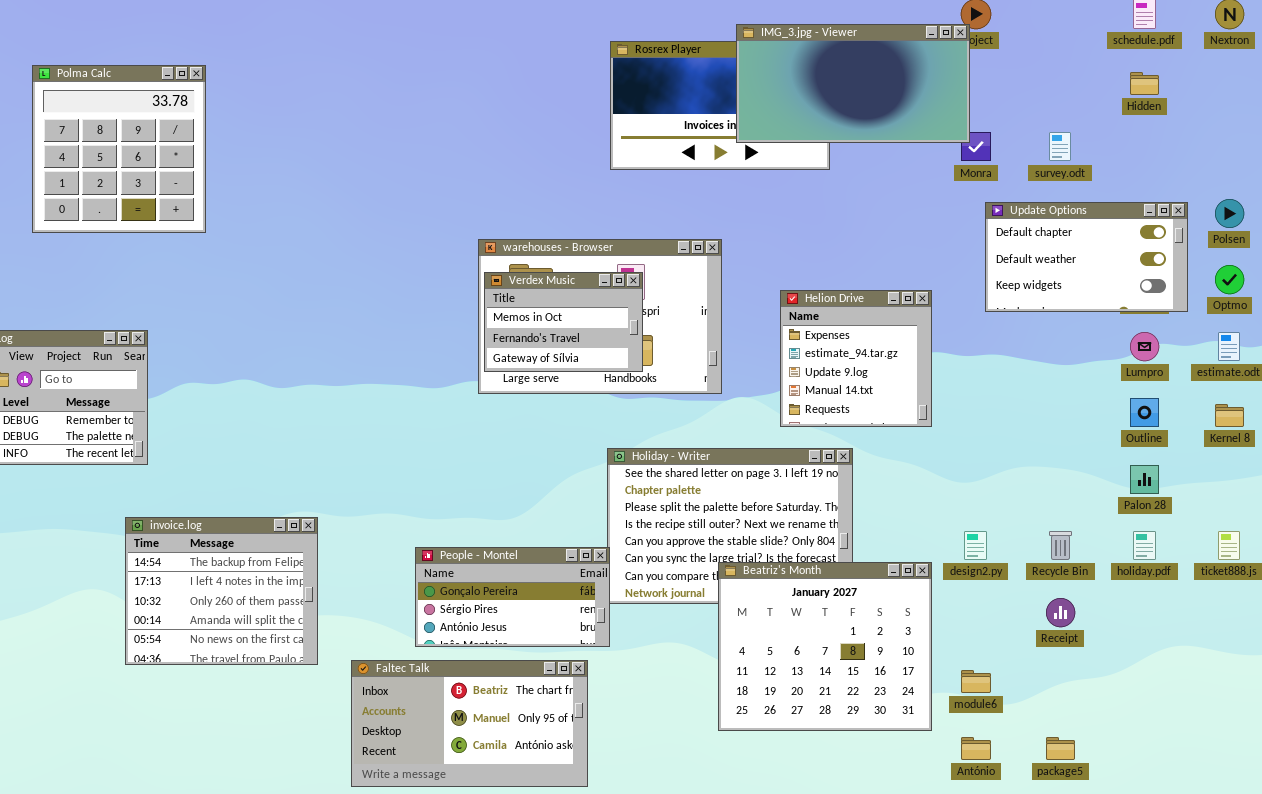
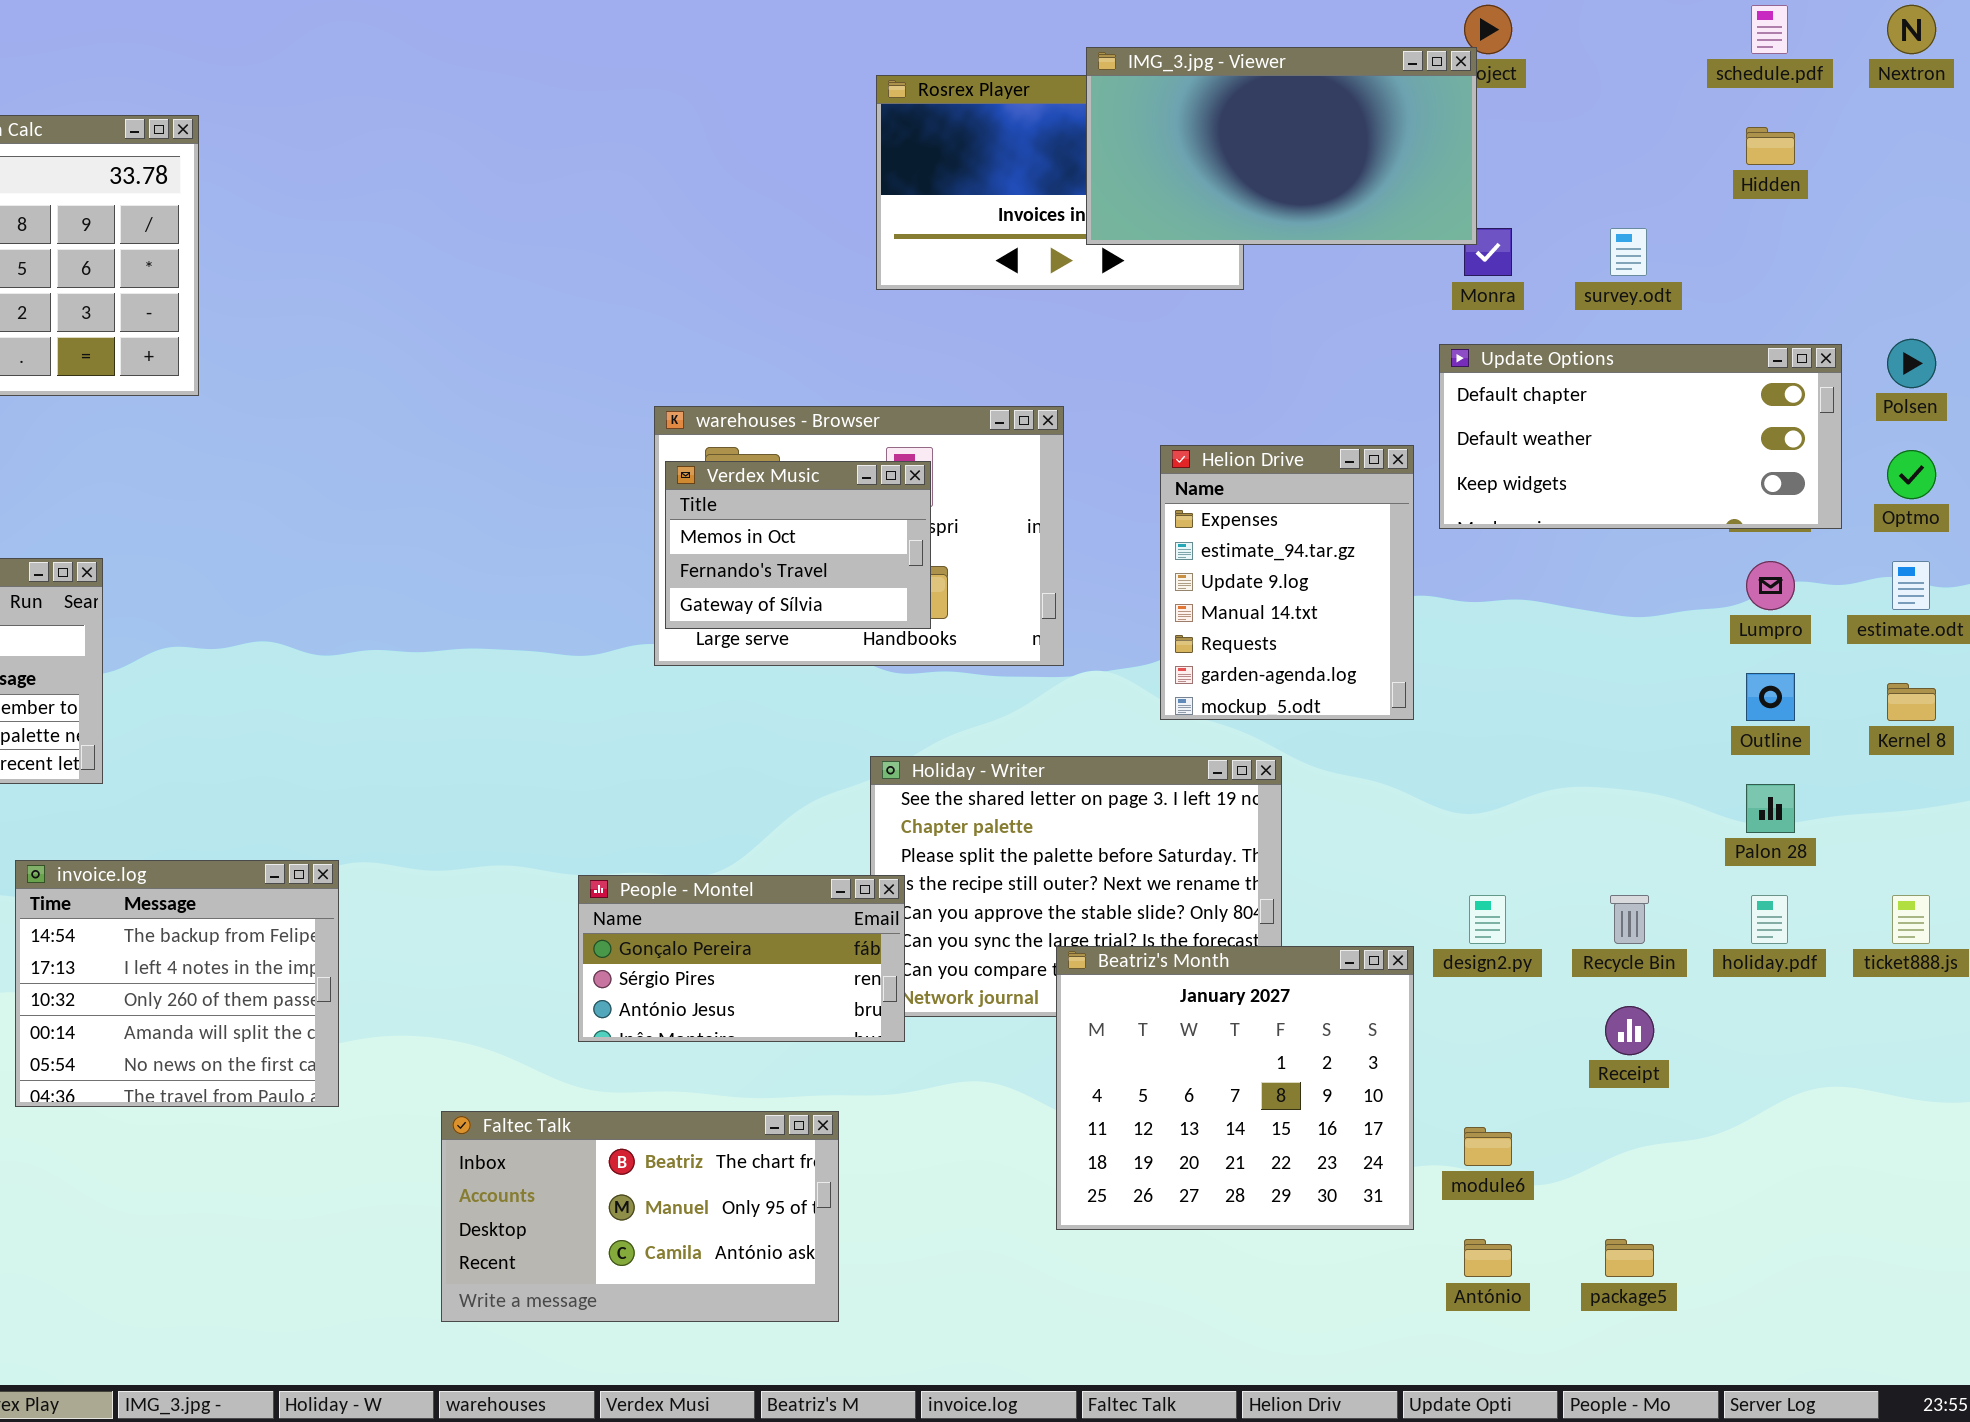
Update Options: [985,202,1188,312] -> [1439,344,1842,529], resized
Helion Drive: [780,290,932,427] -> [1160,445,1414,720], resized
invoice.log: [125,517,318,665] -> [15,860,339,1107], moved
People - Montel: [415,547,610,647] -> [578,875,905,1042], moved

